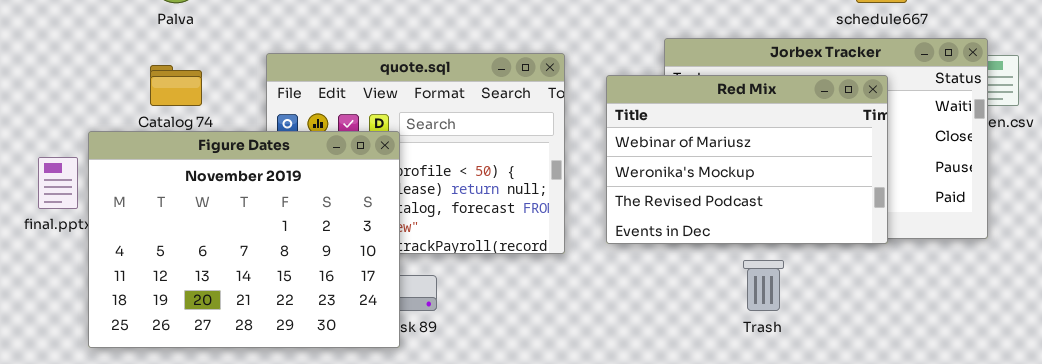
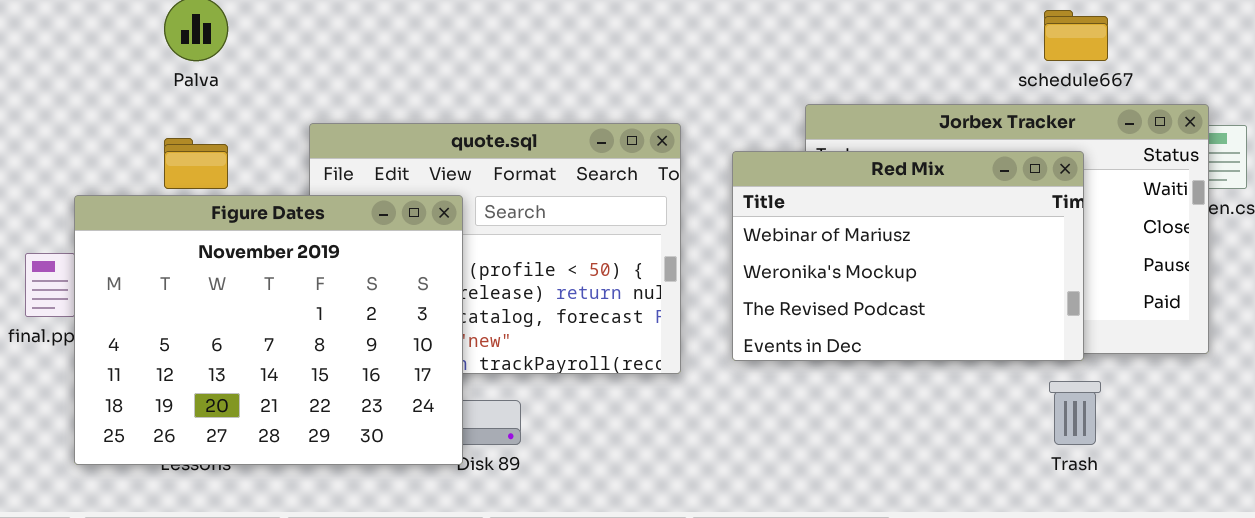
Figure Dates: [88,131,400,348] -> [74,195,463,465], moved
Trash: [743,260,784,311] -> [1049,381,1101,445], moved

